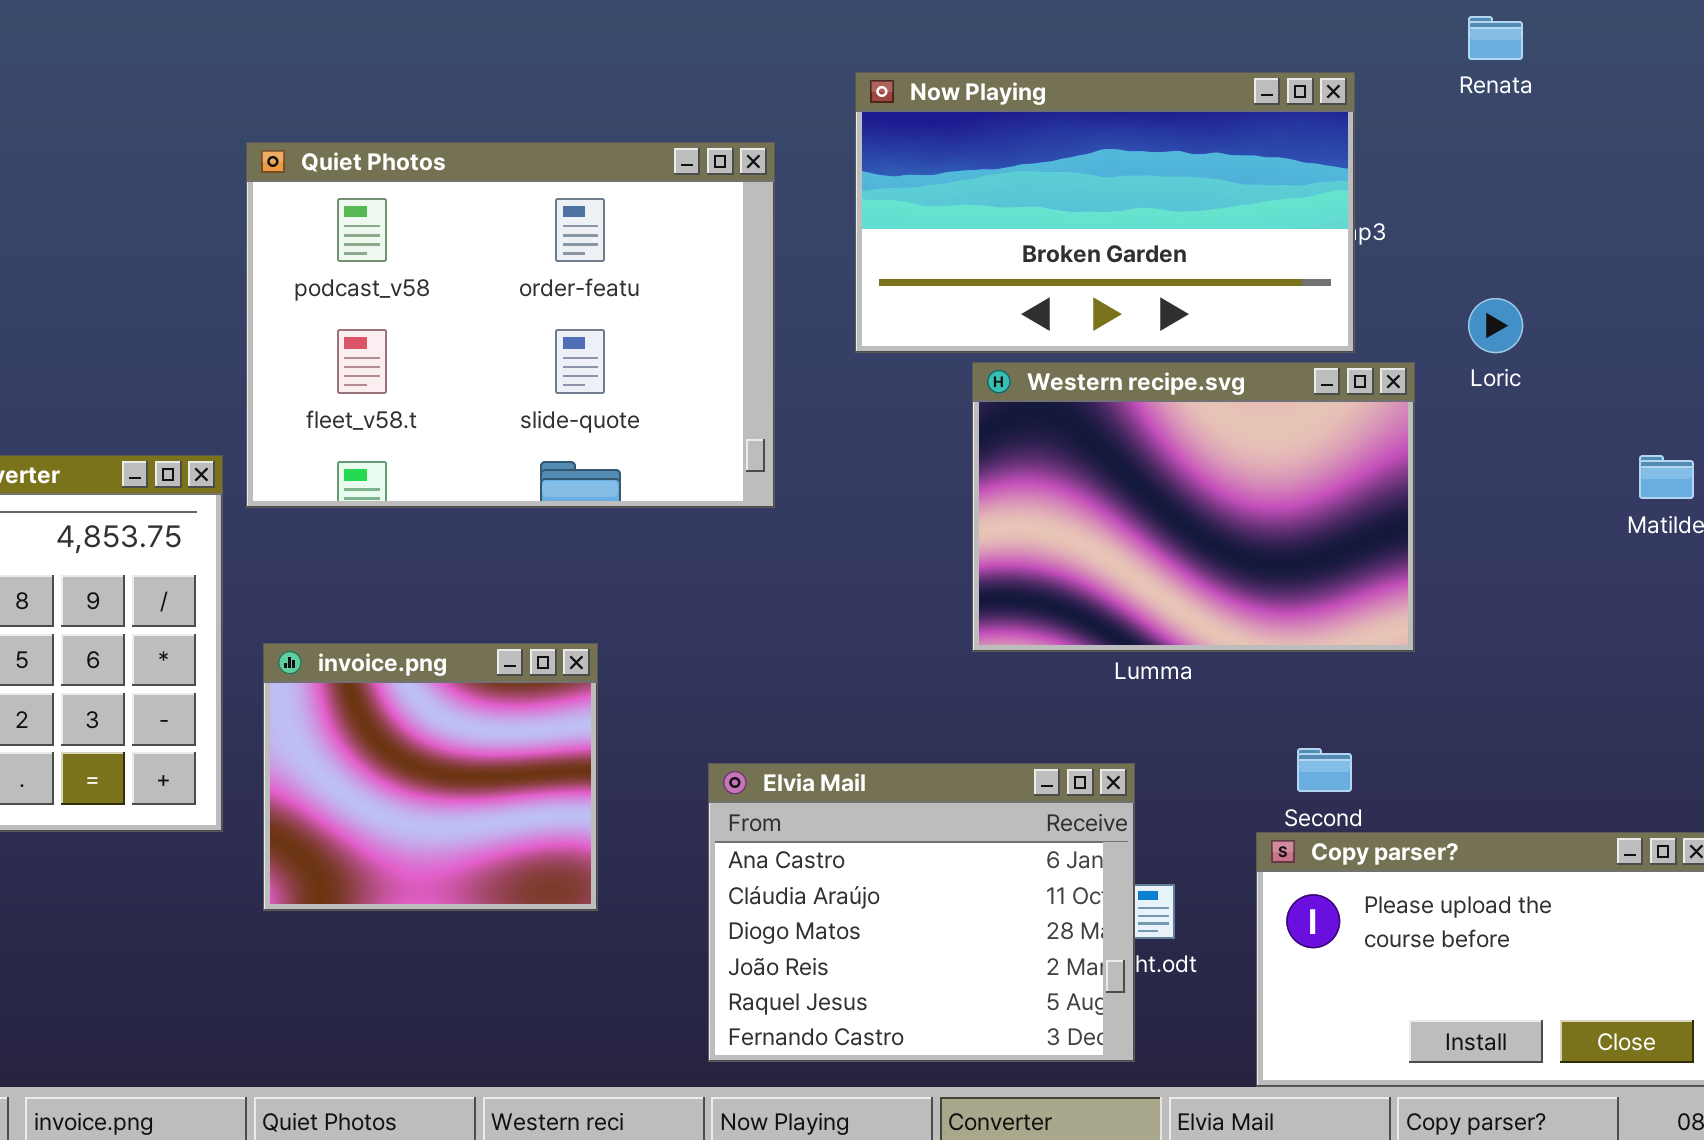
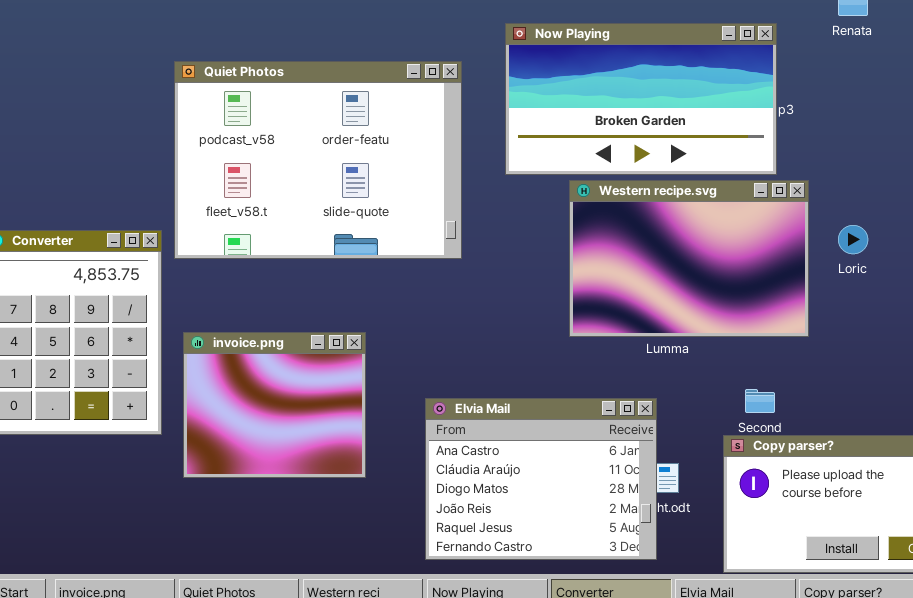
Loric: [1468,298,1523,353] -> [838,225,868,254], moved

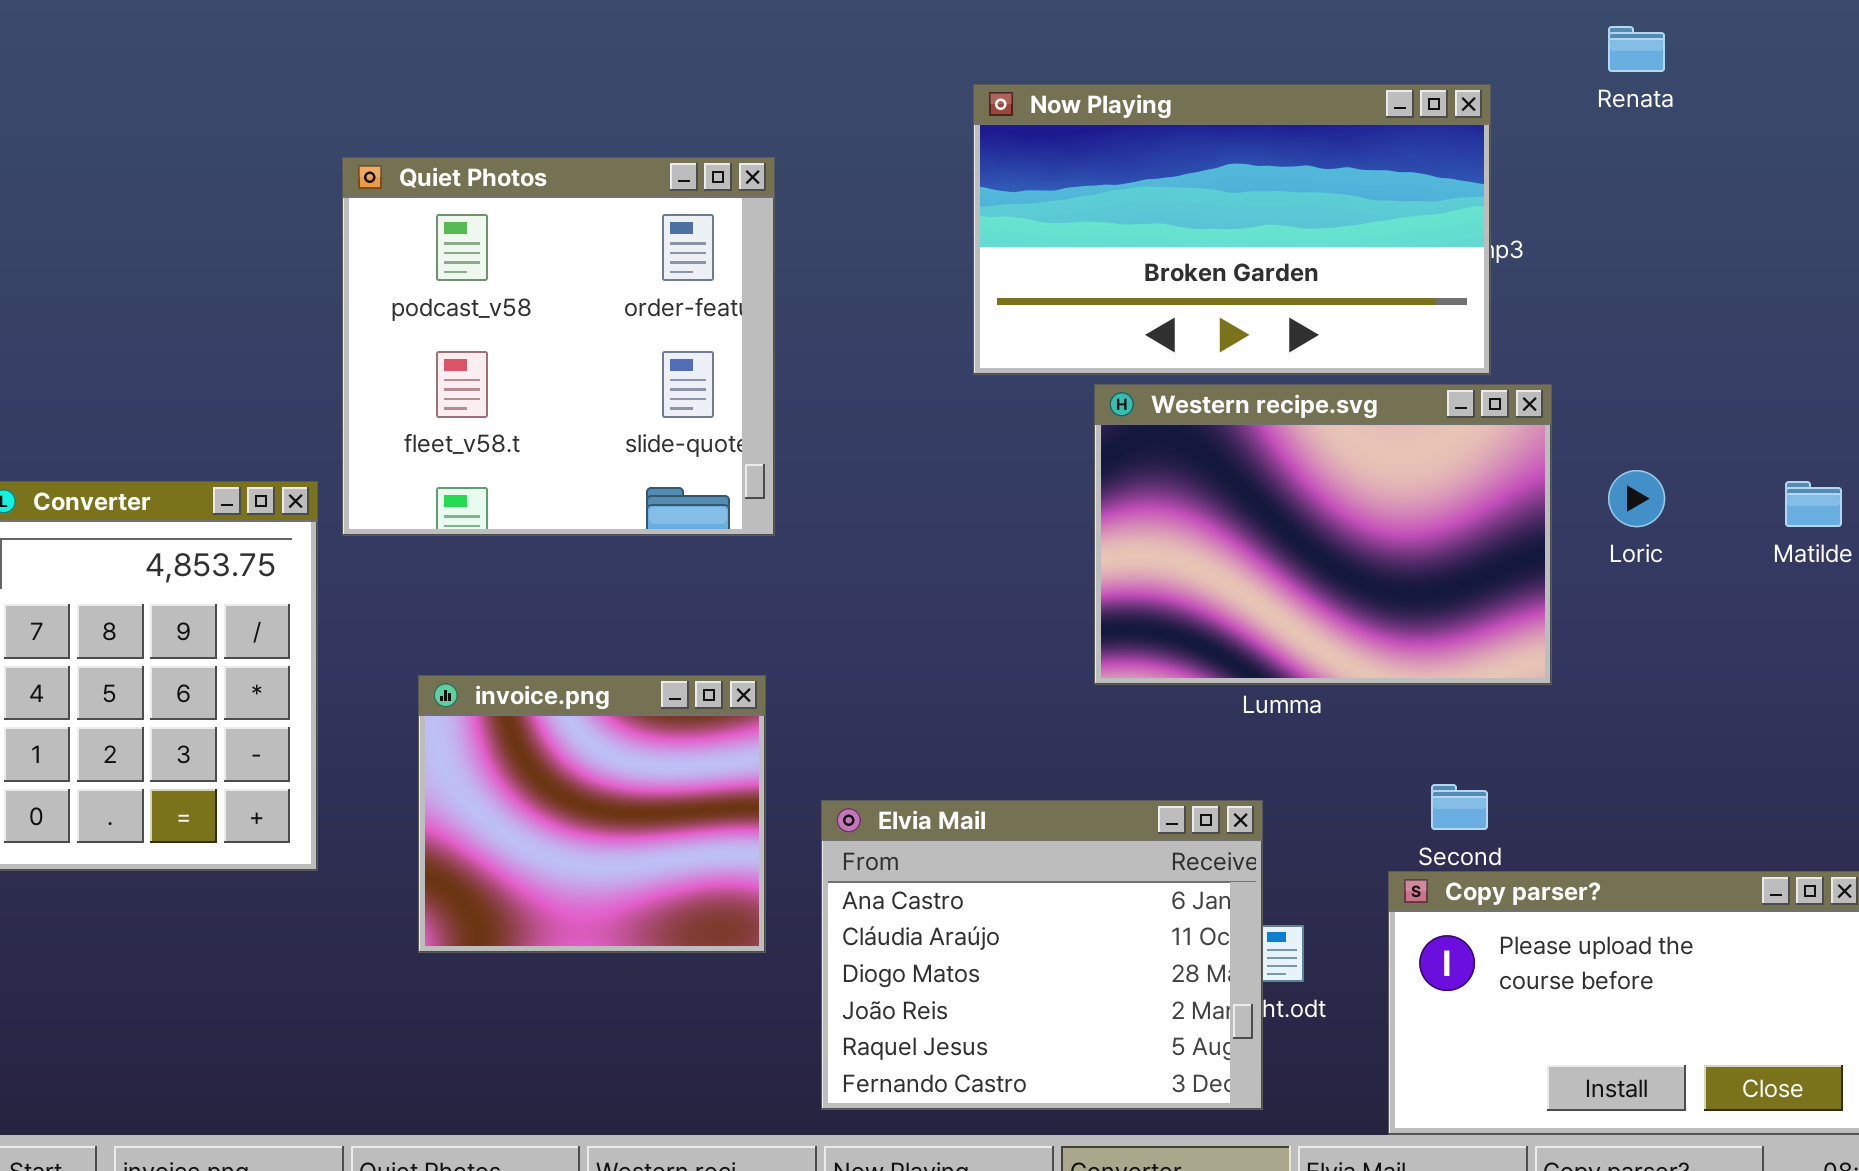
Quiet Photos: [174,61,462,259] -> [342,157,775,536], resized
invoice.png: [183,332,366,478] -> [418,675,766,953], moved

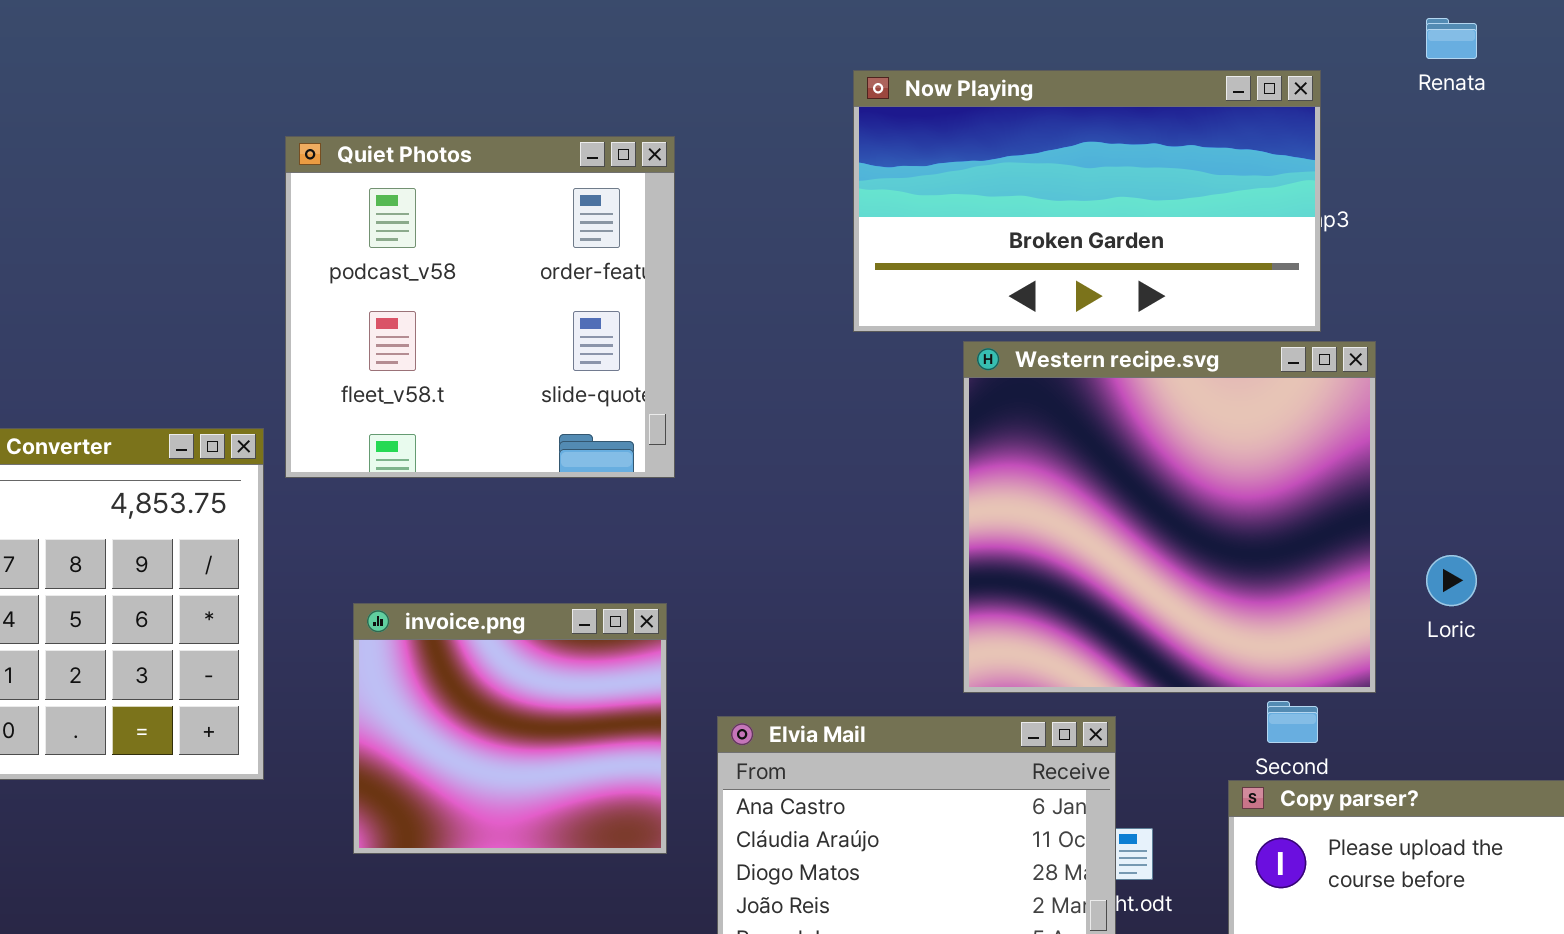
Western recipe.svg: [1094,384,1552,685] -> [963,341,1376,693], resized
Loric: [1608,470,1665,527] -> [1426,555,1477,606], moved

